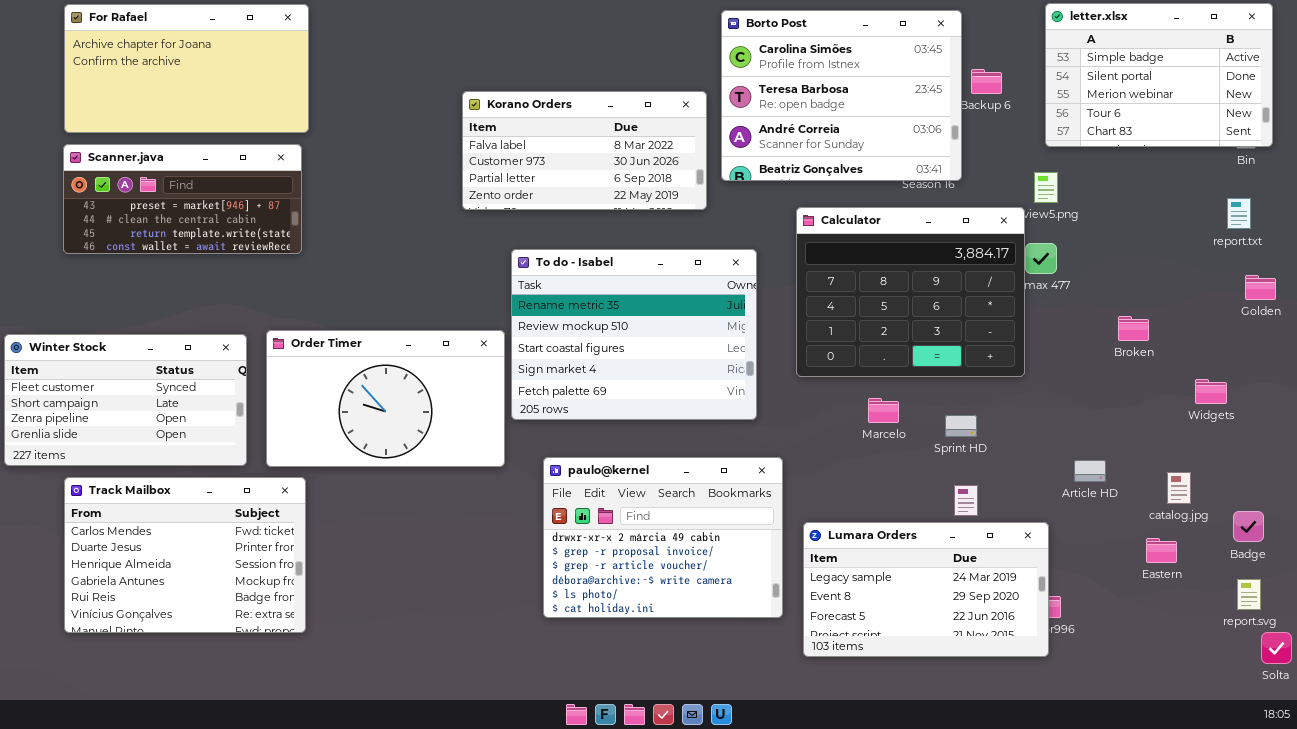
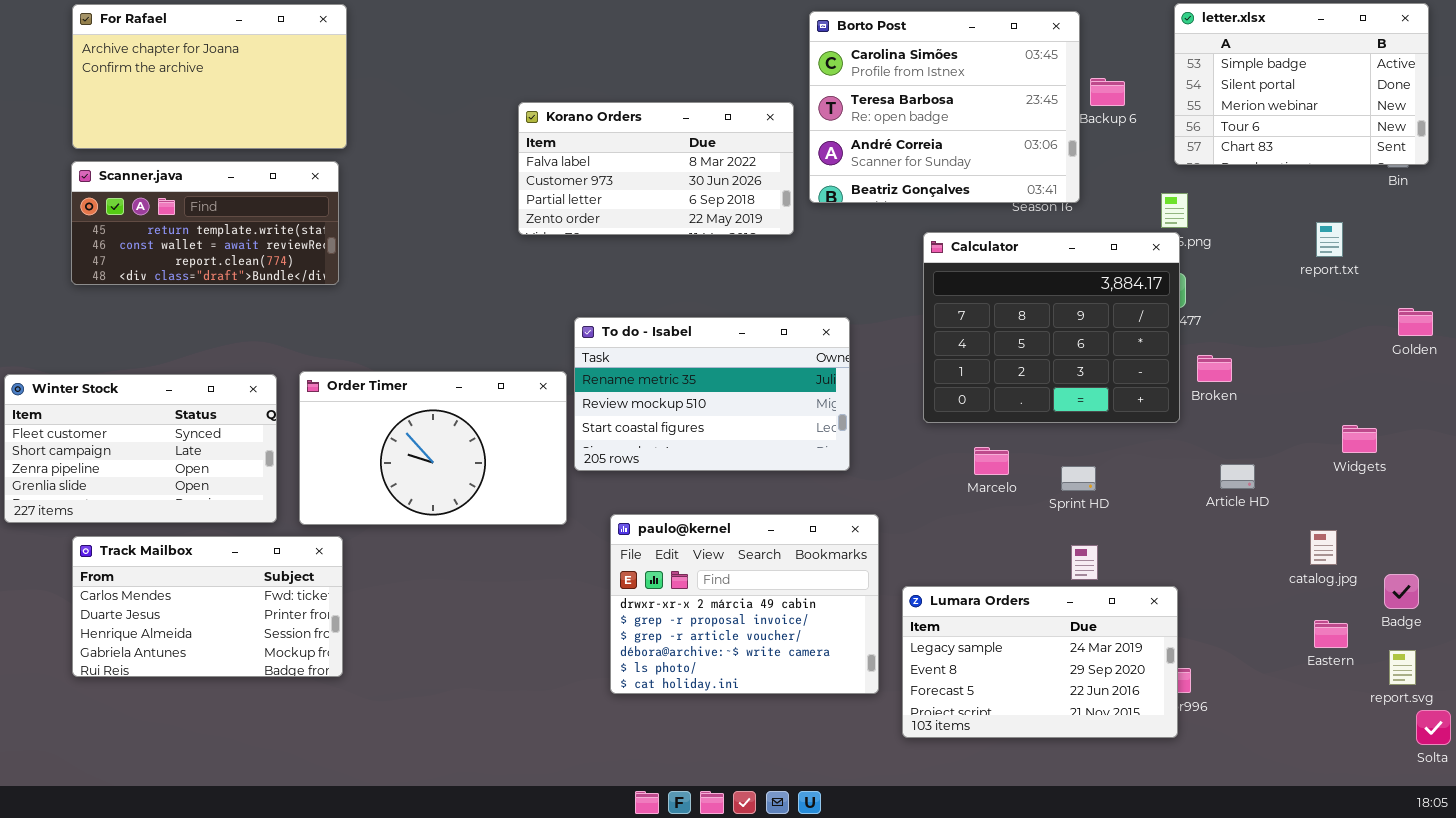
Scanner.java: [63,144,302,254] -> [71,161,339,285], scrolled down 2 rows
report.txt: [1227,198,1251,229] -> [1316,222,1343,257], moved
Calculator: [796,207,1025,377] -> [923,232,1180,423], moved
To do - Isabel: [511,249,757,420] -> [574,317,850,471], resized
Broken: [1118,316,1149,341] -> [1197,355,1232,382], moved
Article HD: [1074,460,1106,482] -> [1220,464,1255,489], moved
Track Mailbox: [64,477,306,633] -> [72,536,343,677], resized
Eastern: [1146,538,1177,563] -> [1314,620,1348,648], moved

